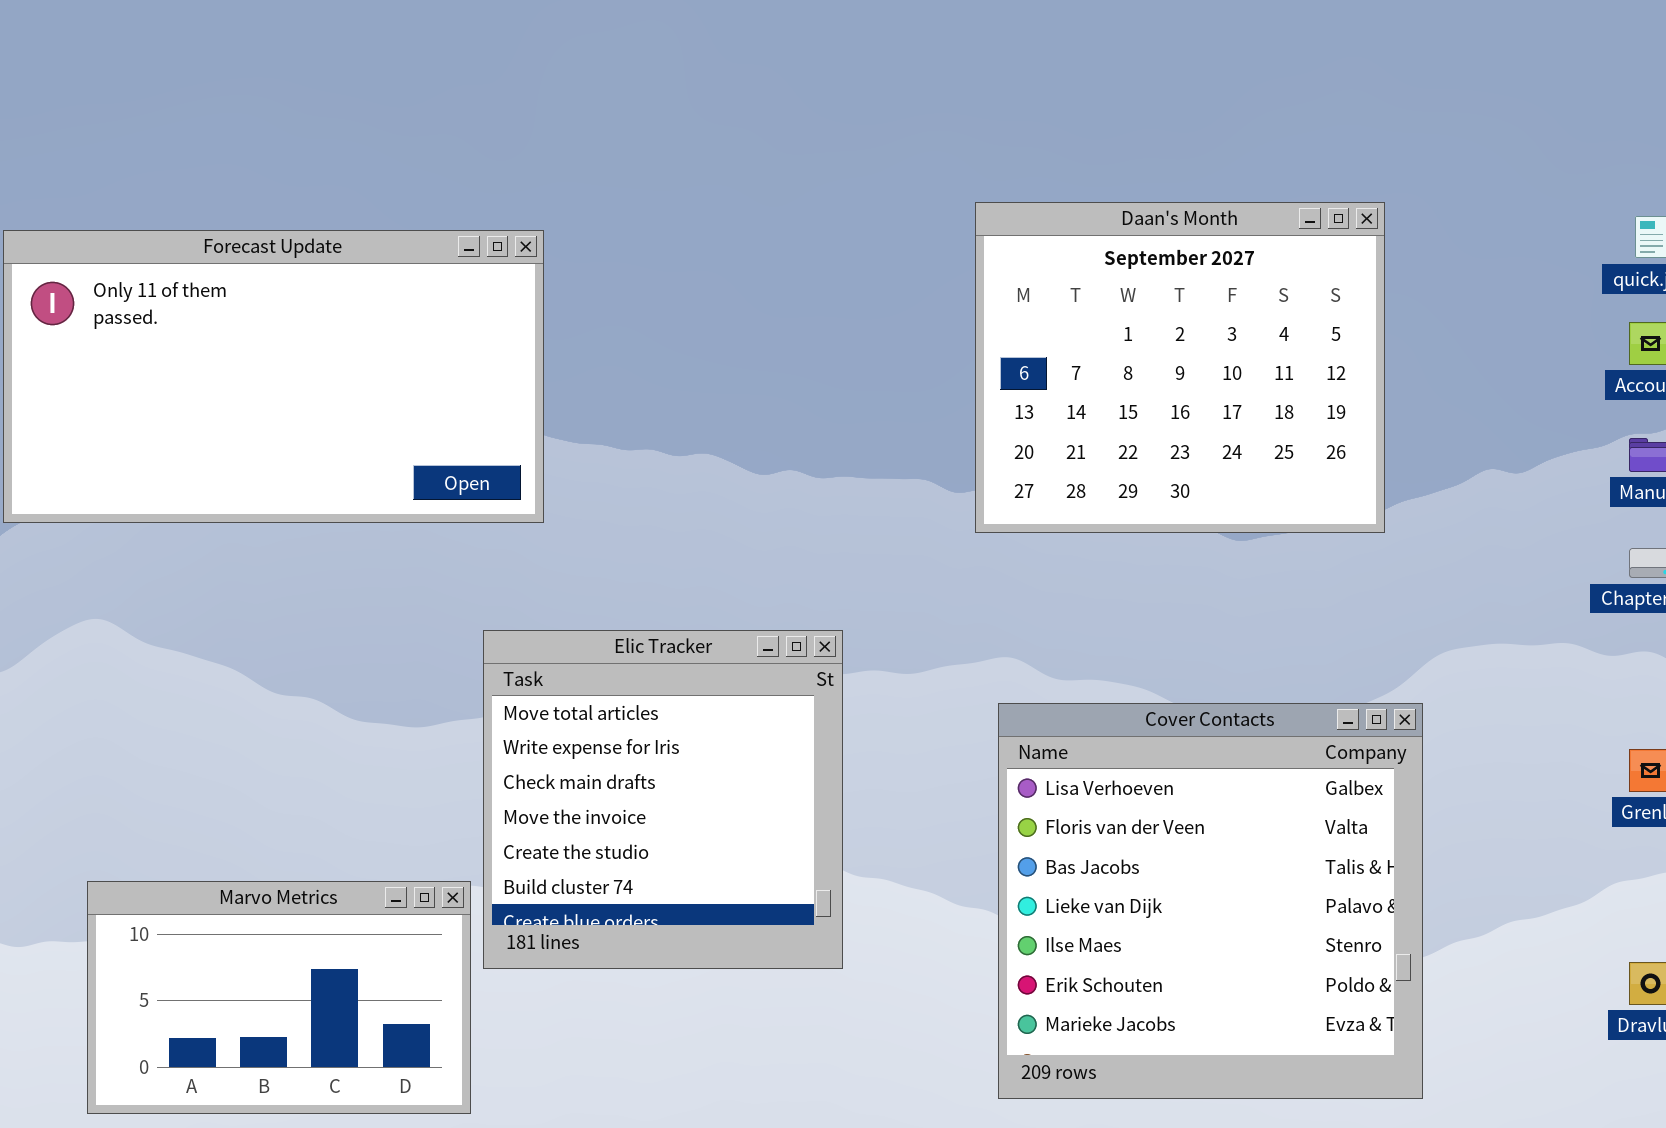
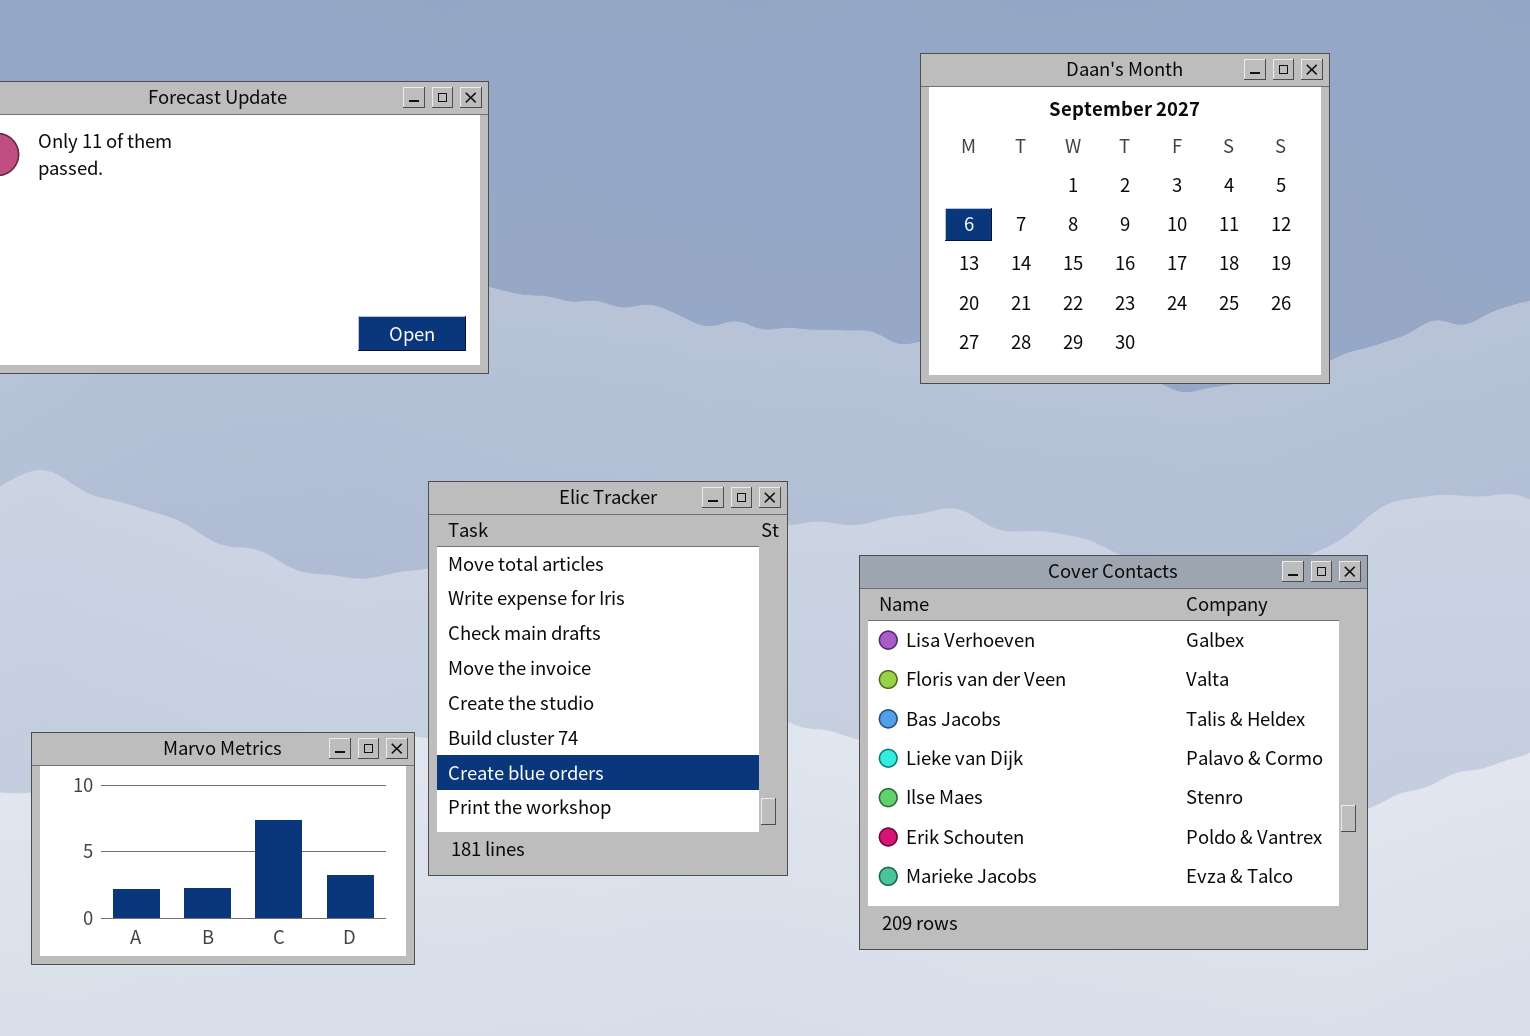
Elic Tracker: [483,630,843,969] -> [428,481,788,876], resized
Cover Contacts: [998,703,1423,1099] -> [859,555,1368,950], resized

